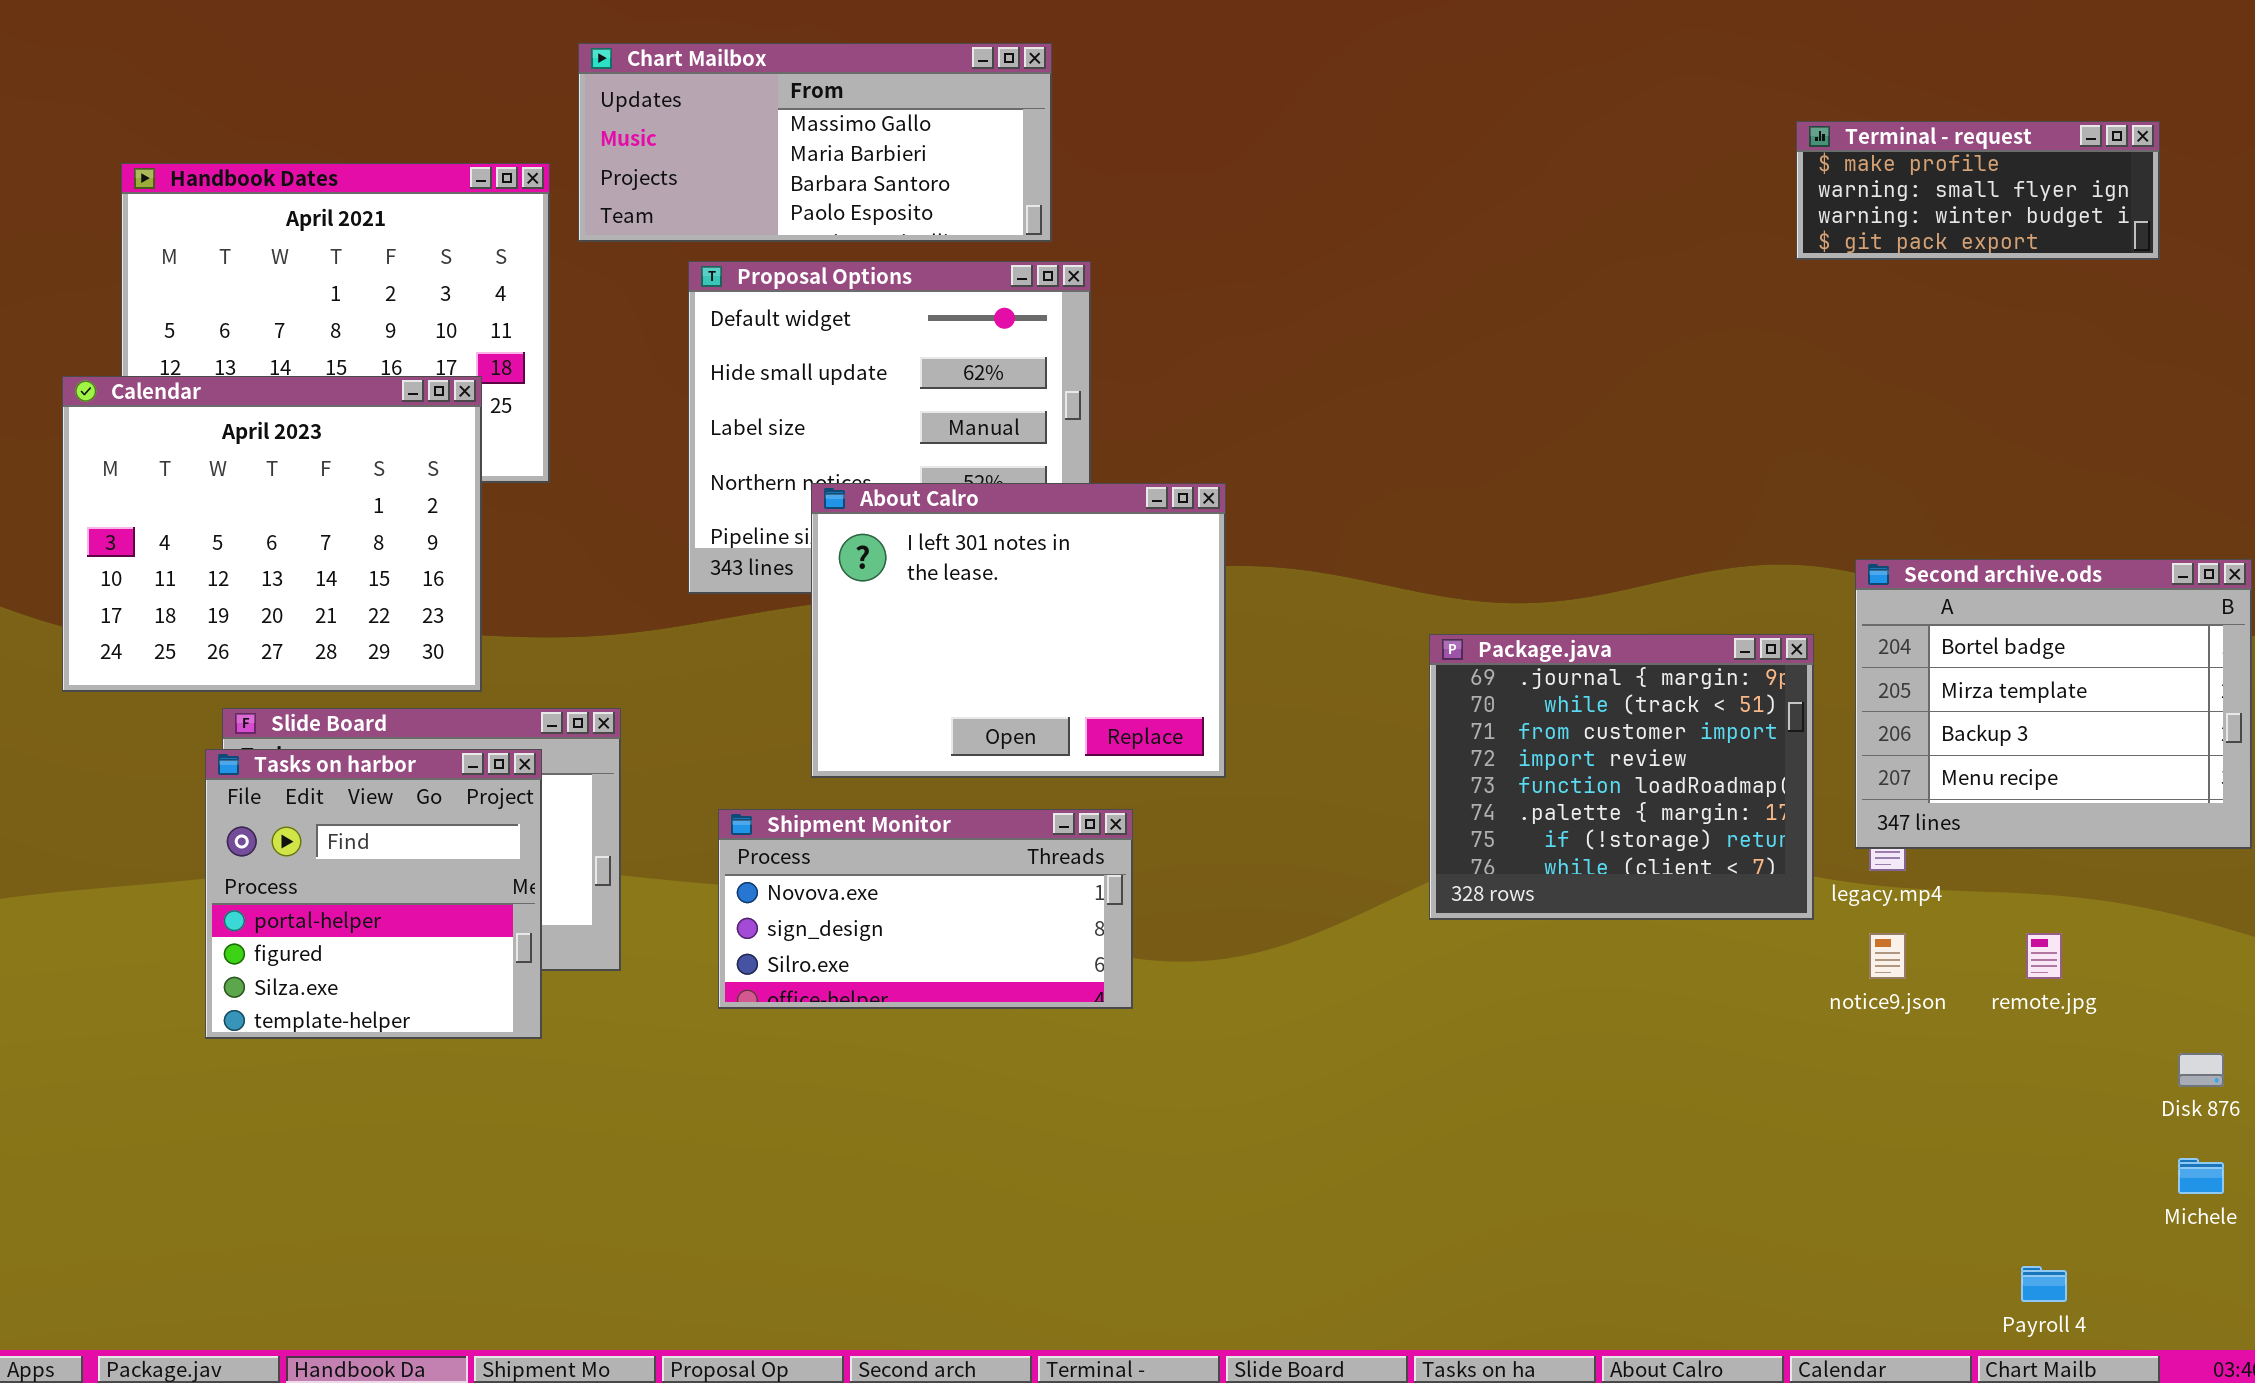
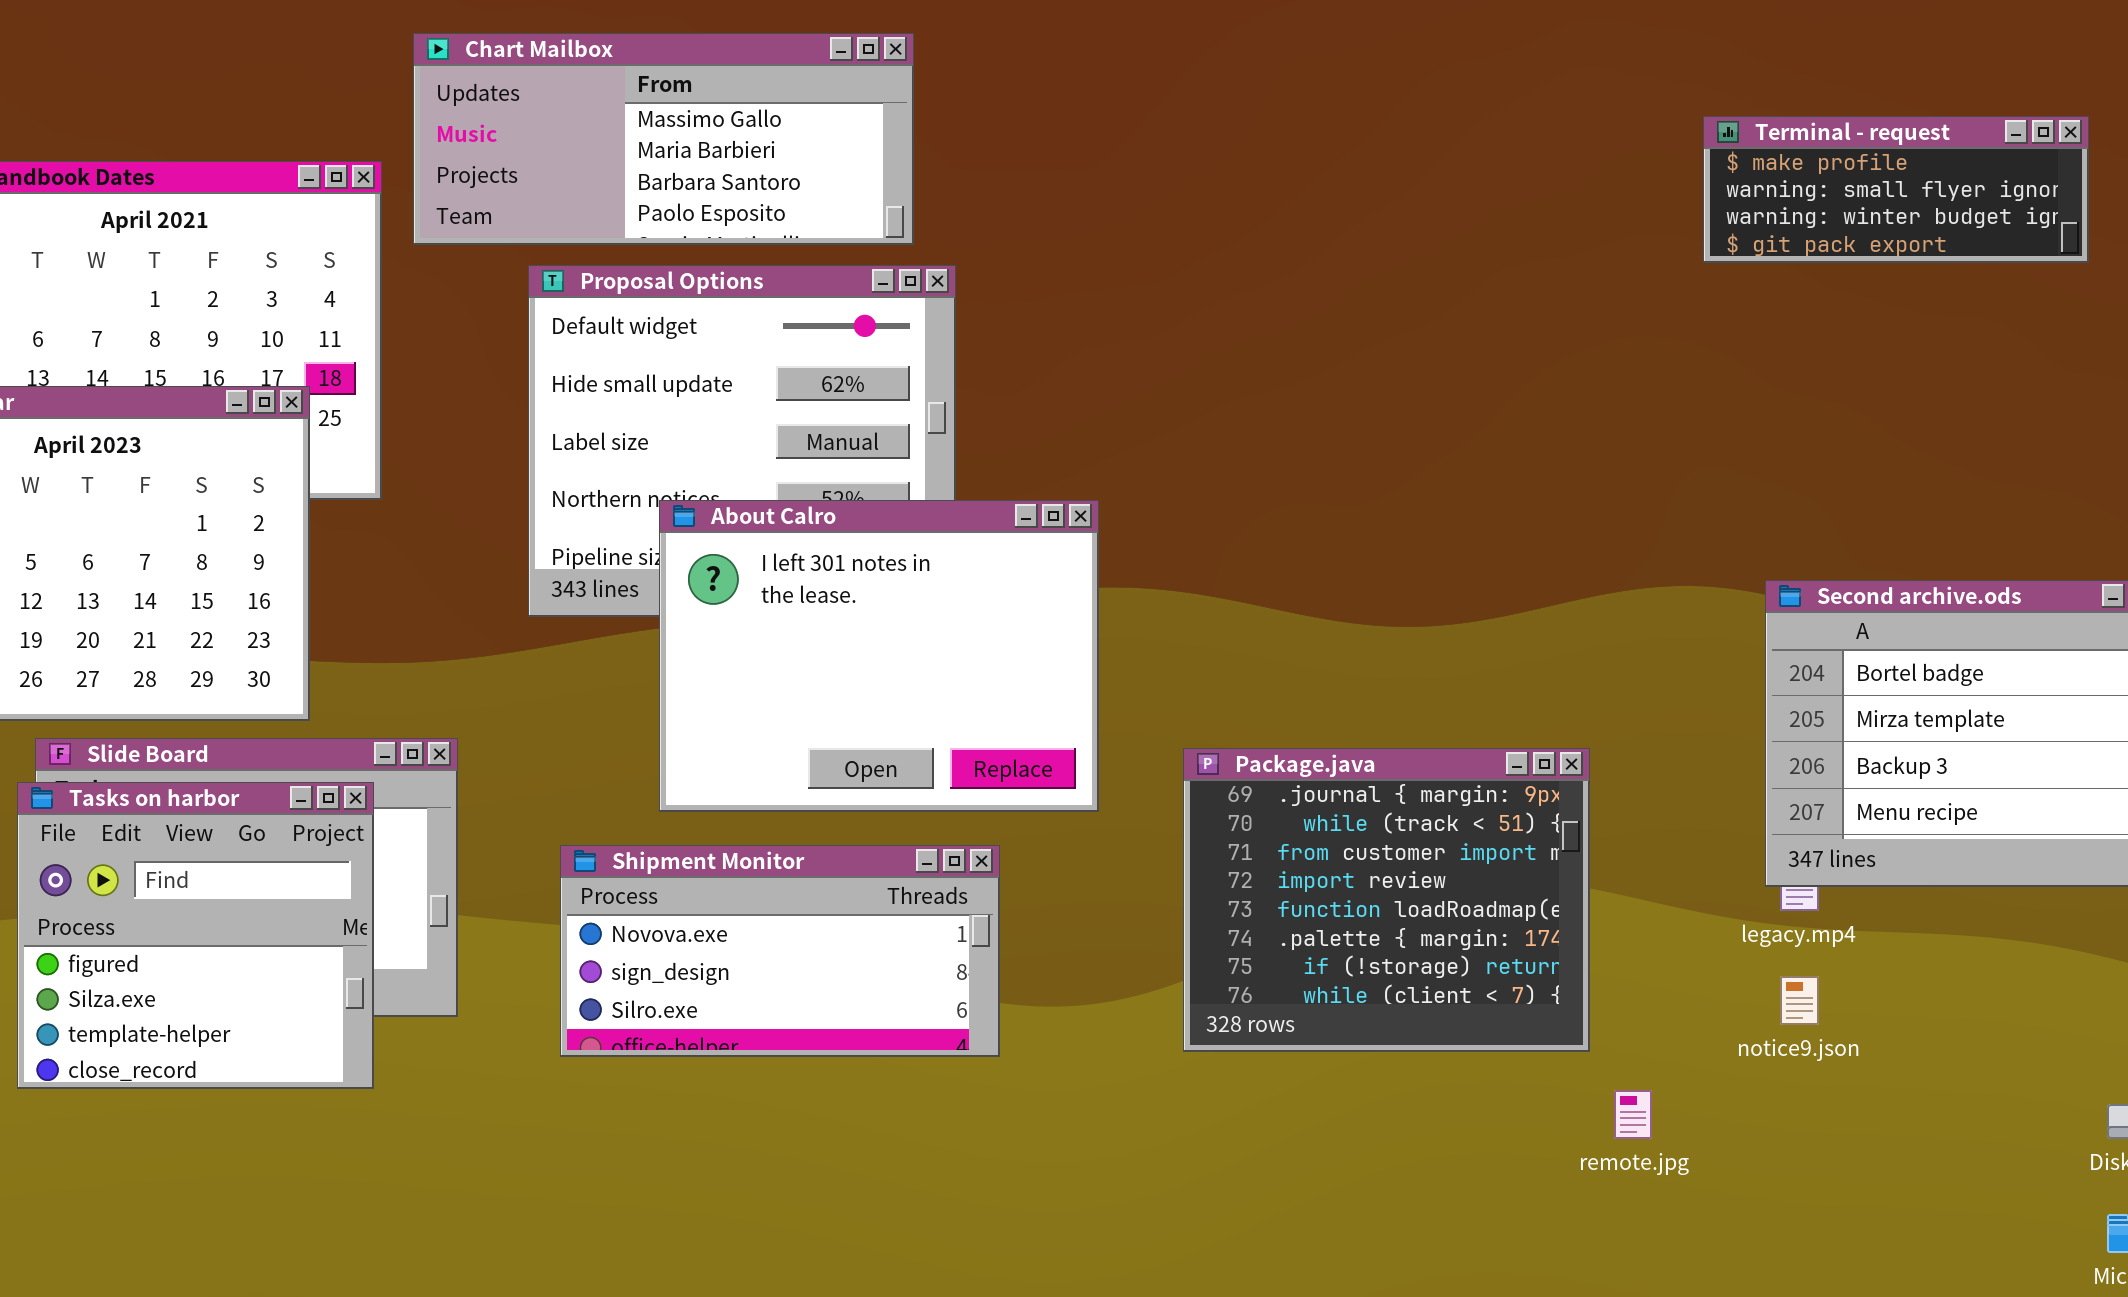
Package.java: [1429,634,1814,920] -> [1183,748,1590,1052], moved
Tasks on harbor: [205,749,542,1039] -> [17,782,374,1089], scrolled down 1 row
remote.jpg: [2026,933,2062,979] -> [1614,1090,1652,1139], moved

